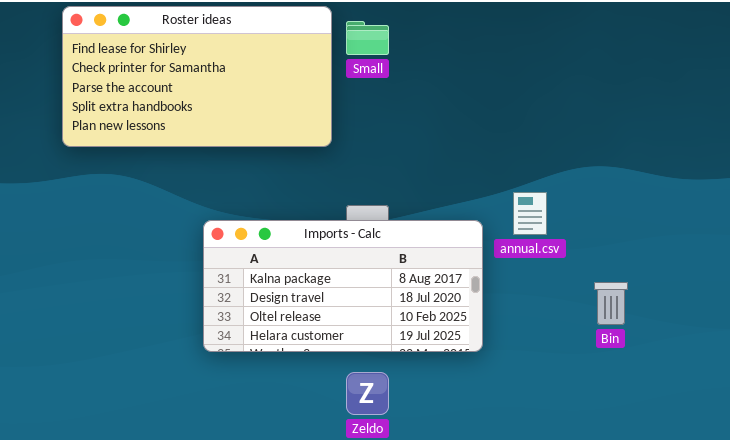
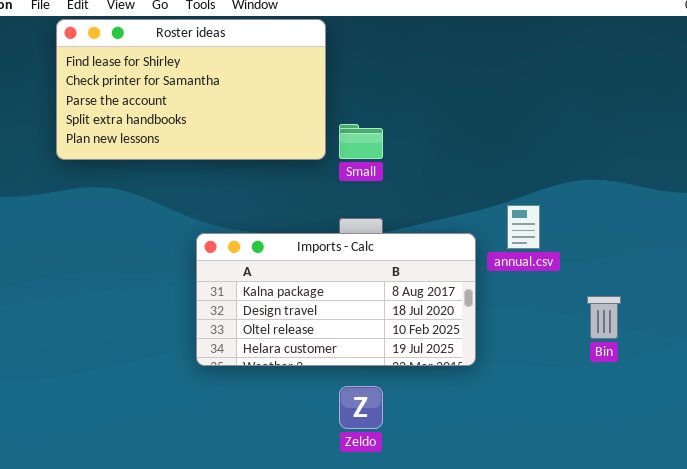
Small: [346,21,389,55] -> [339,124,383,159], moved

